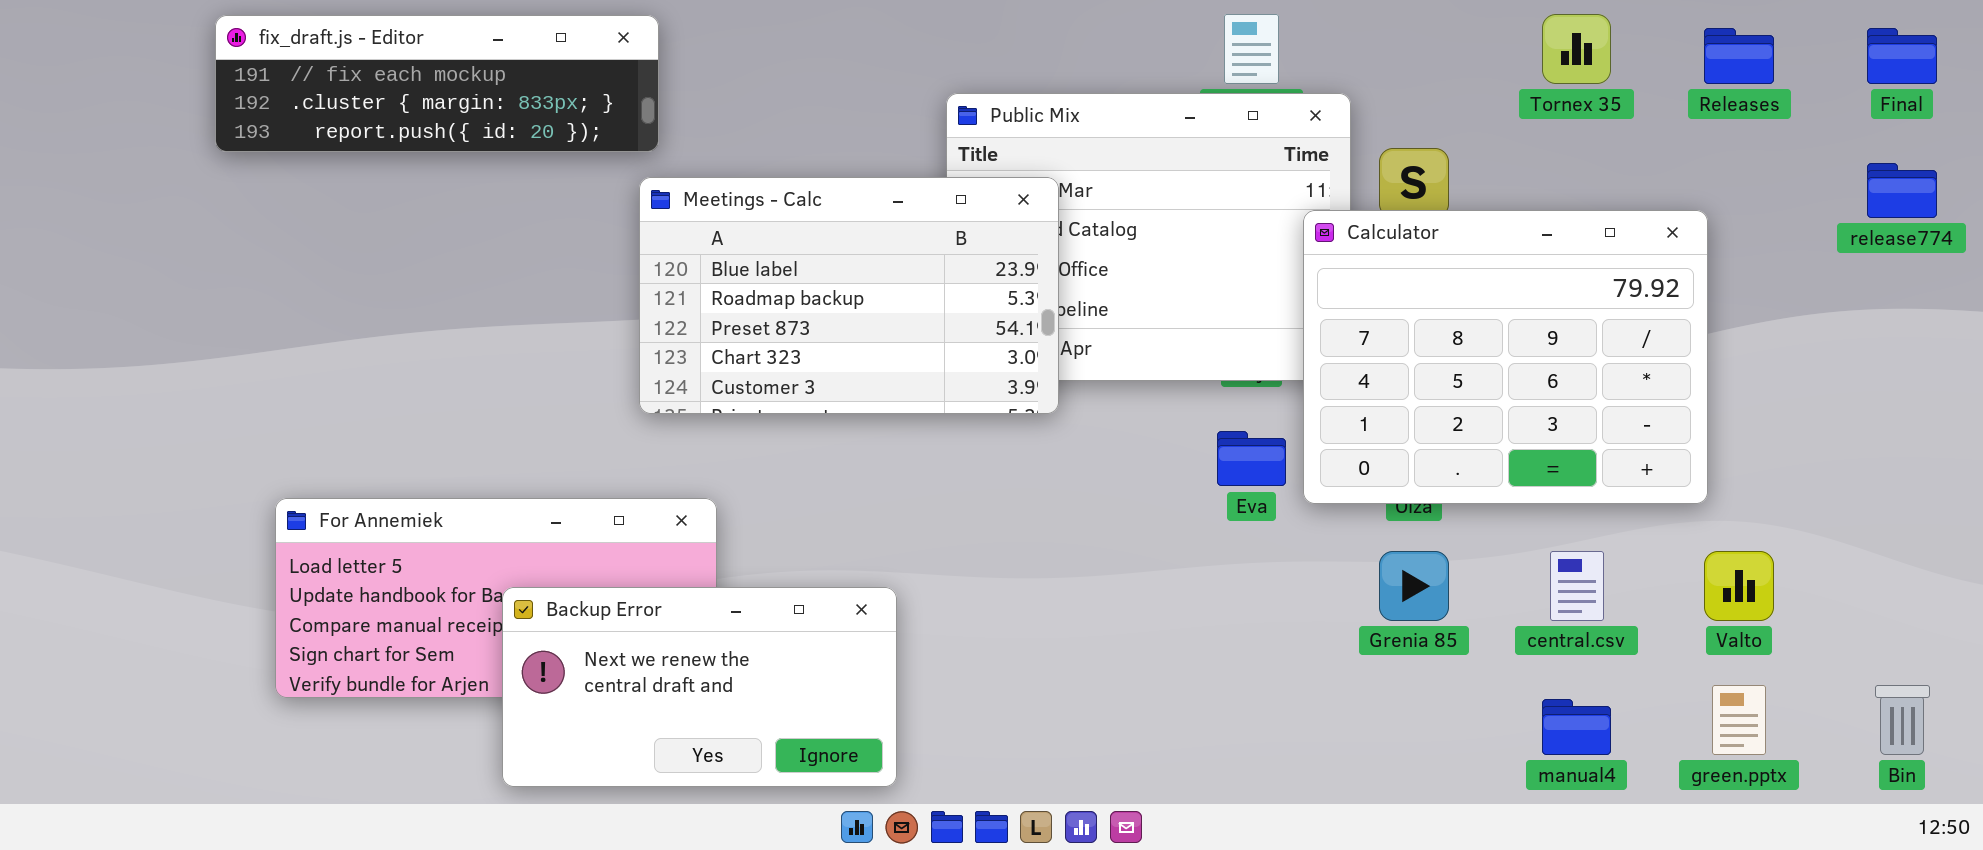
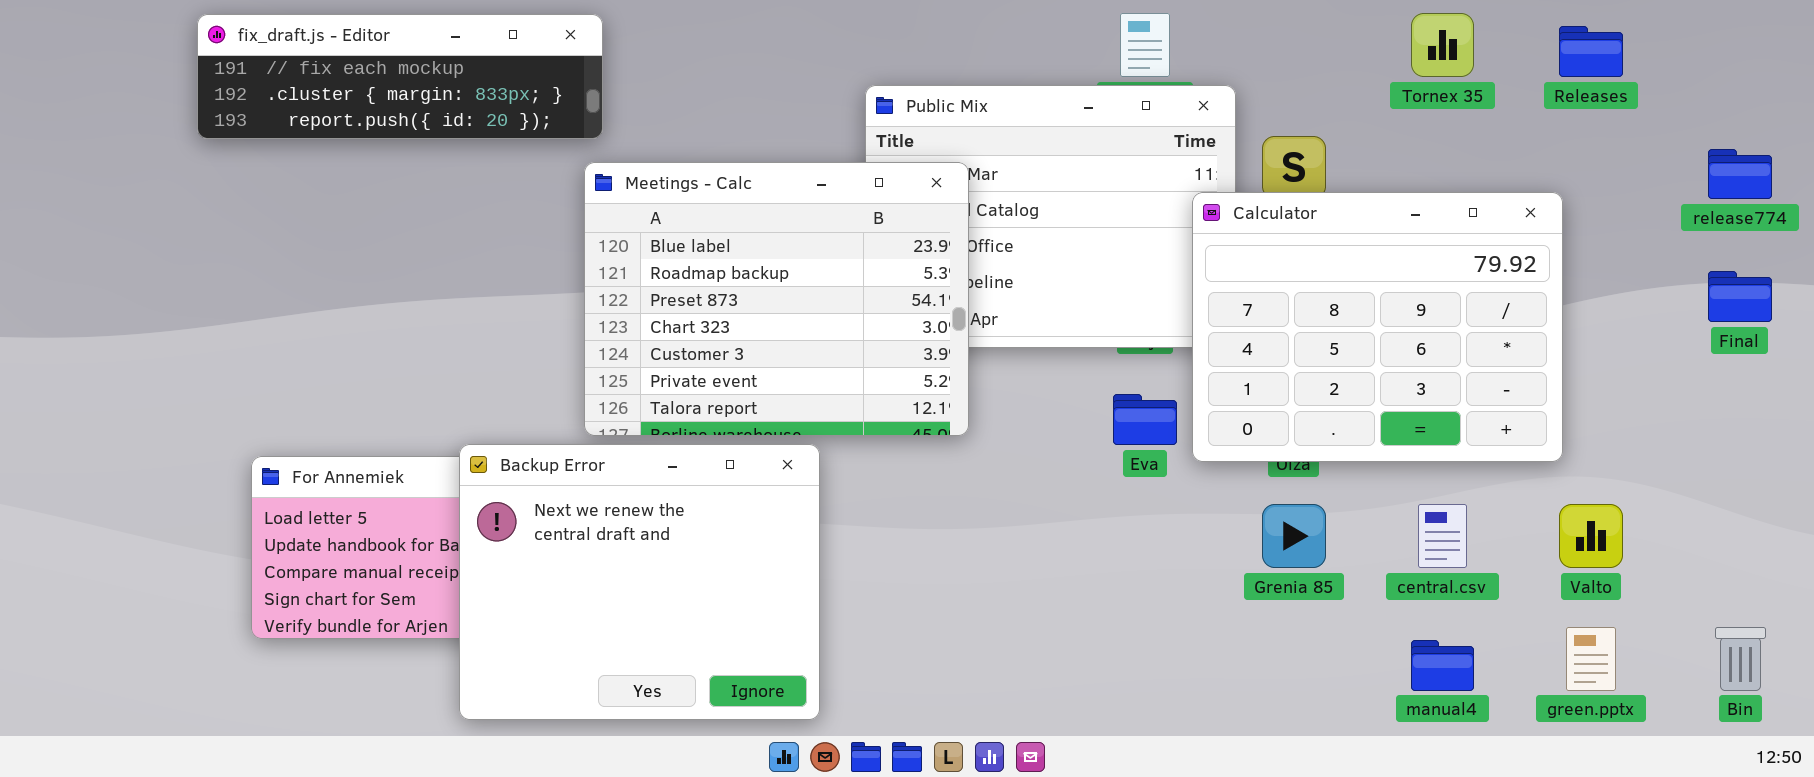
Final: [1867,28,1937,84] -> [1708,271,1772,322], moved
Meetings - Calc: [639,177,1059,414] -> [584,162,969,436], resized
Backup Error: [502,587,897,787] -> [459,444,820,720], resized

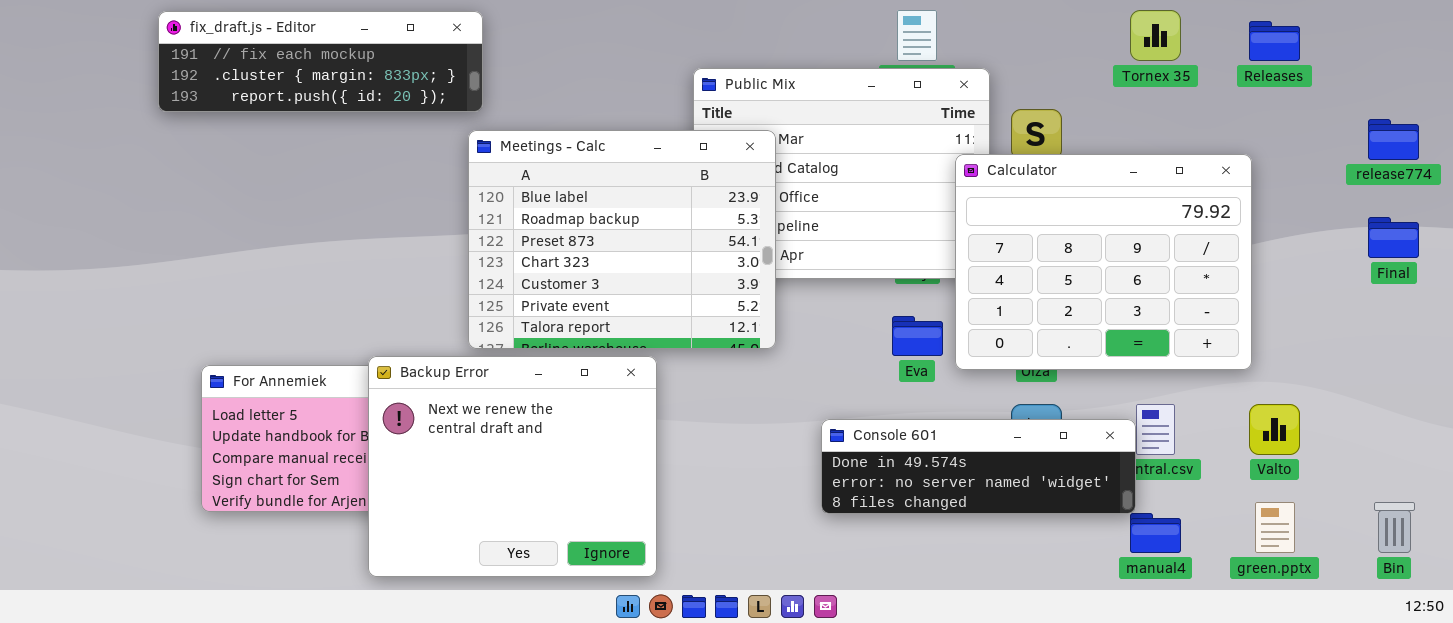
Console 601: none -> [821,419,1136,514], opened

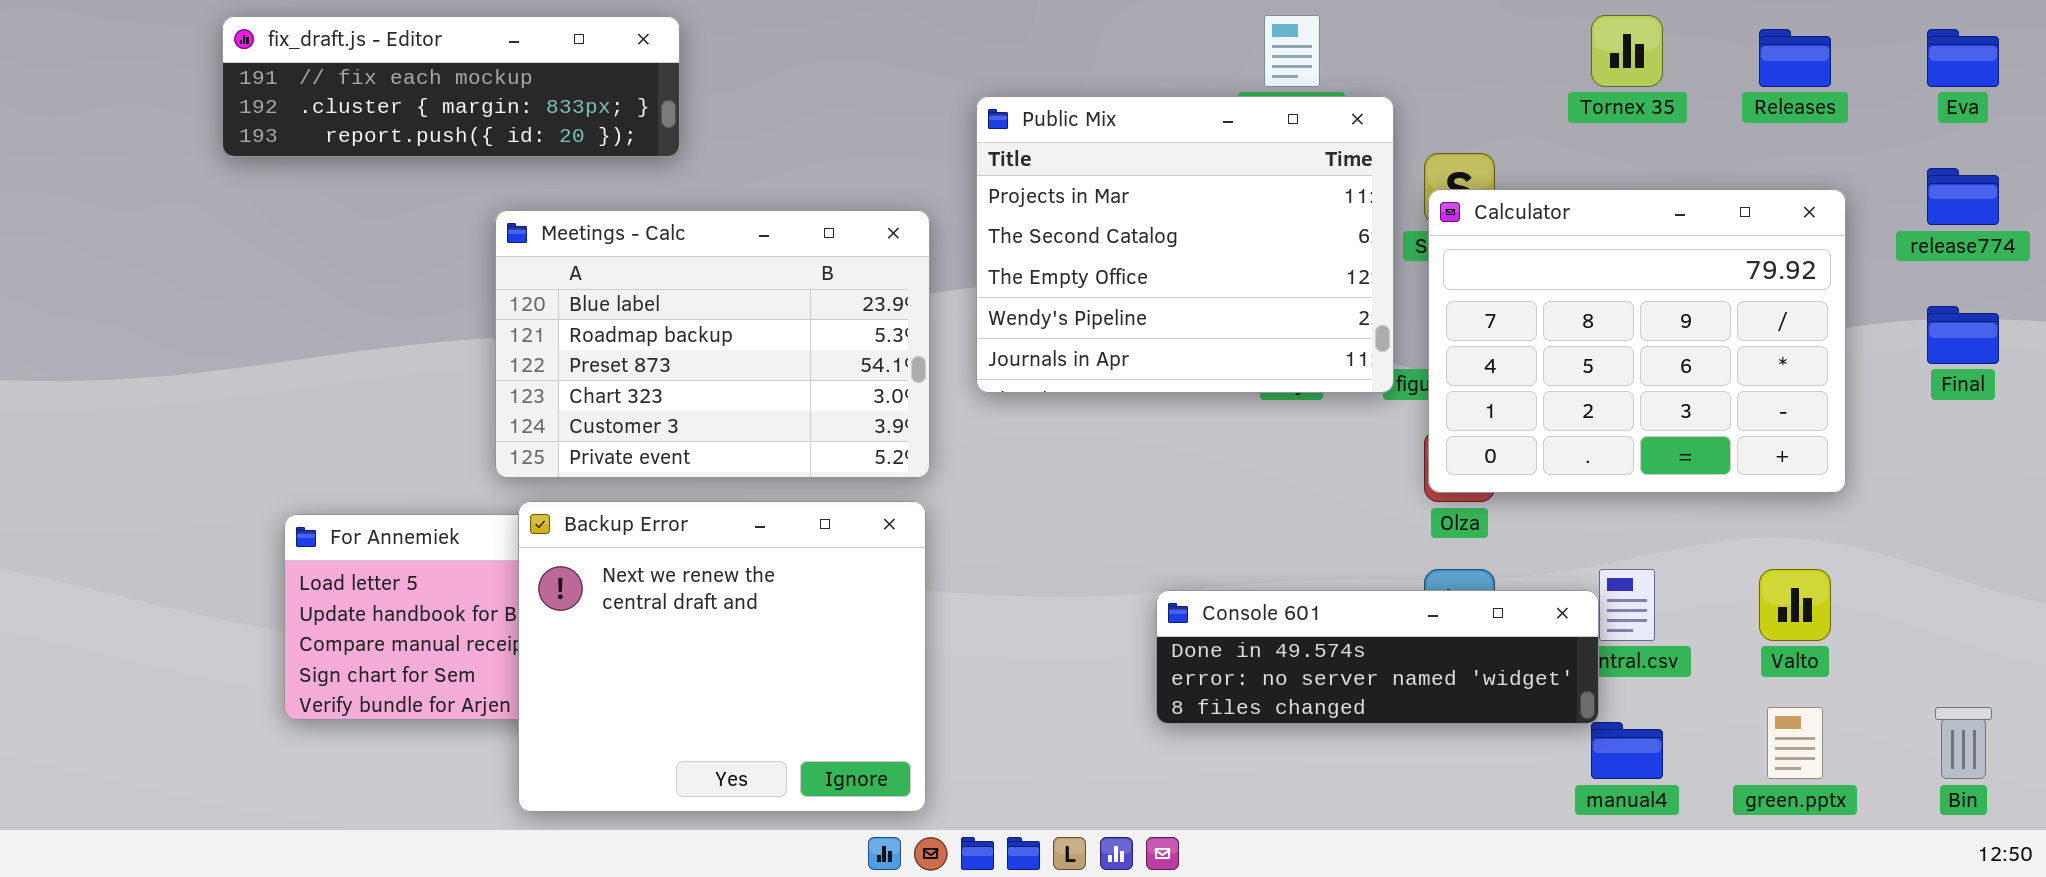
Meetings - Calc: [468,130,776,349] -> [495,210,930,478], moved, resized
Calculator: [955,154,1252,370] -> [1428,189,1846,493], moved
Eva: [892,316,943,356] -> [1927,29,1999,87], moved

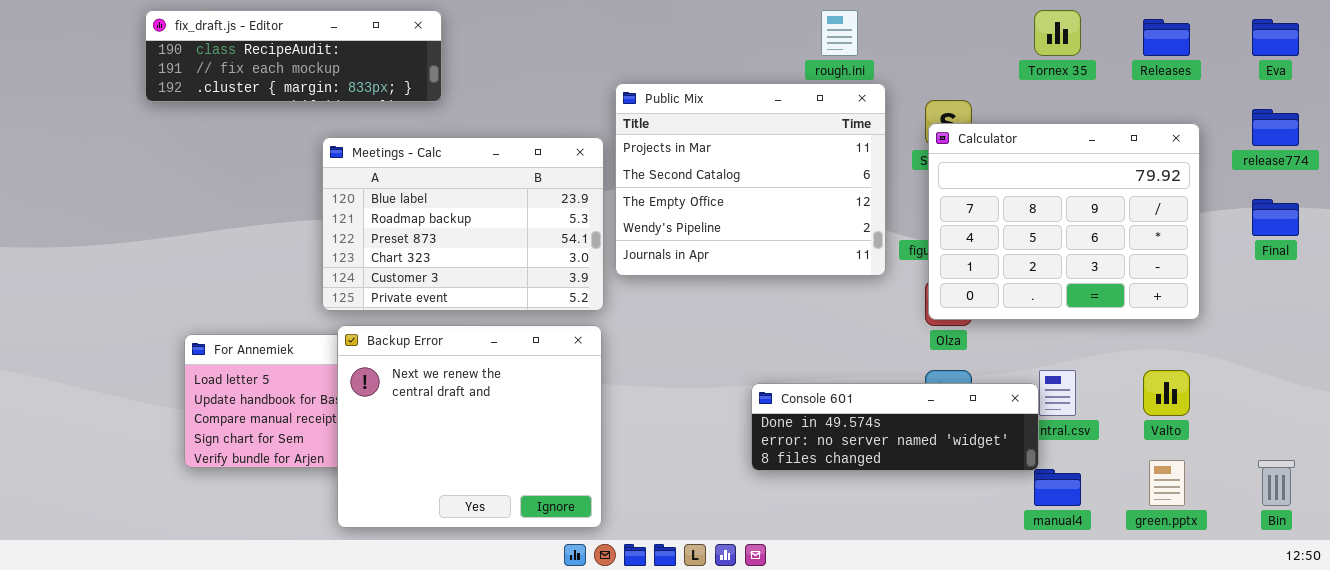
fix_draft.js - Editor: [222,16,680,157] -> [145,10,442,102], scrolled up 1 row
Public Mix: [976,96,1394,393] -> [615,83,886,276], moved

